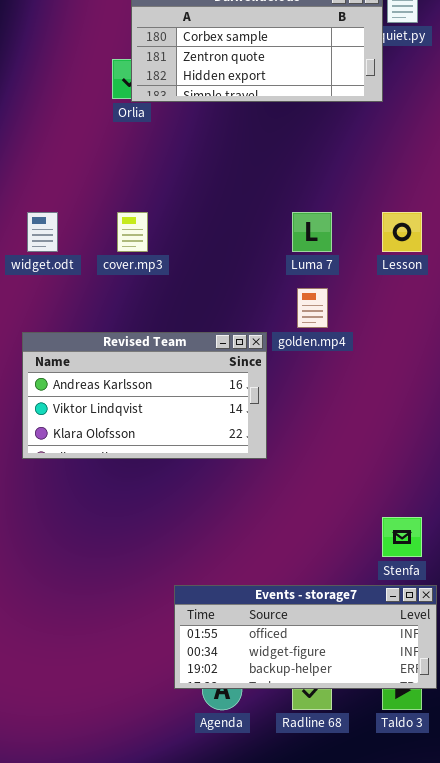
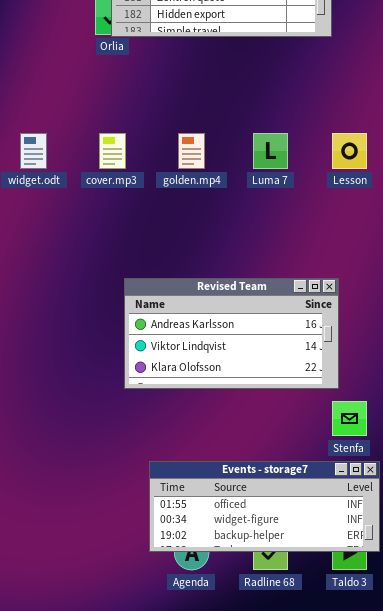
golden.mp4: [297,288,328,328] -> [178,133,205,169], moved
Revised Team: [22,332,267,459] -> [124,278,339,389], moved

